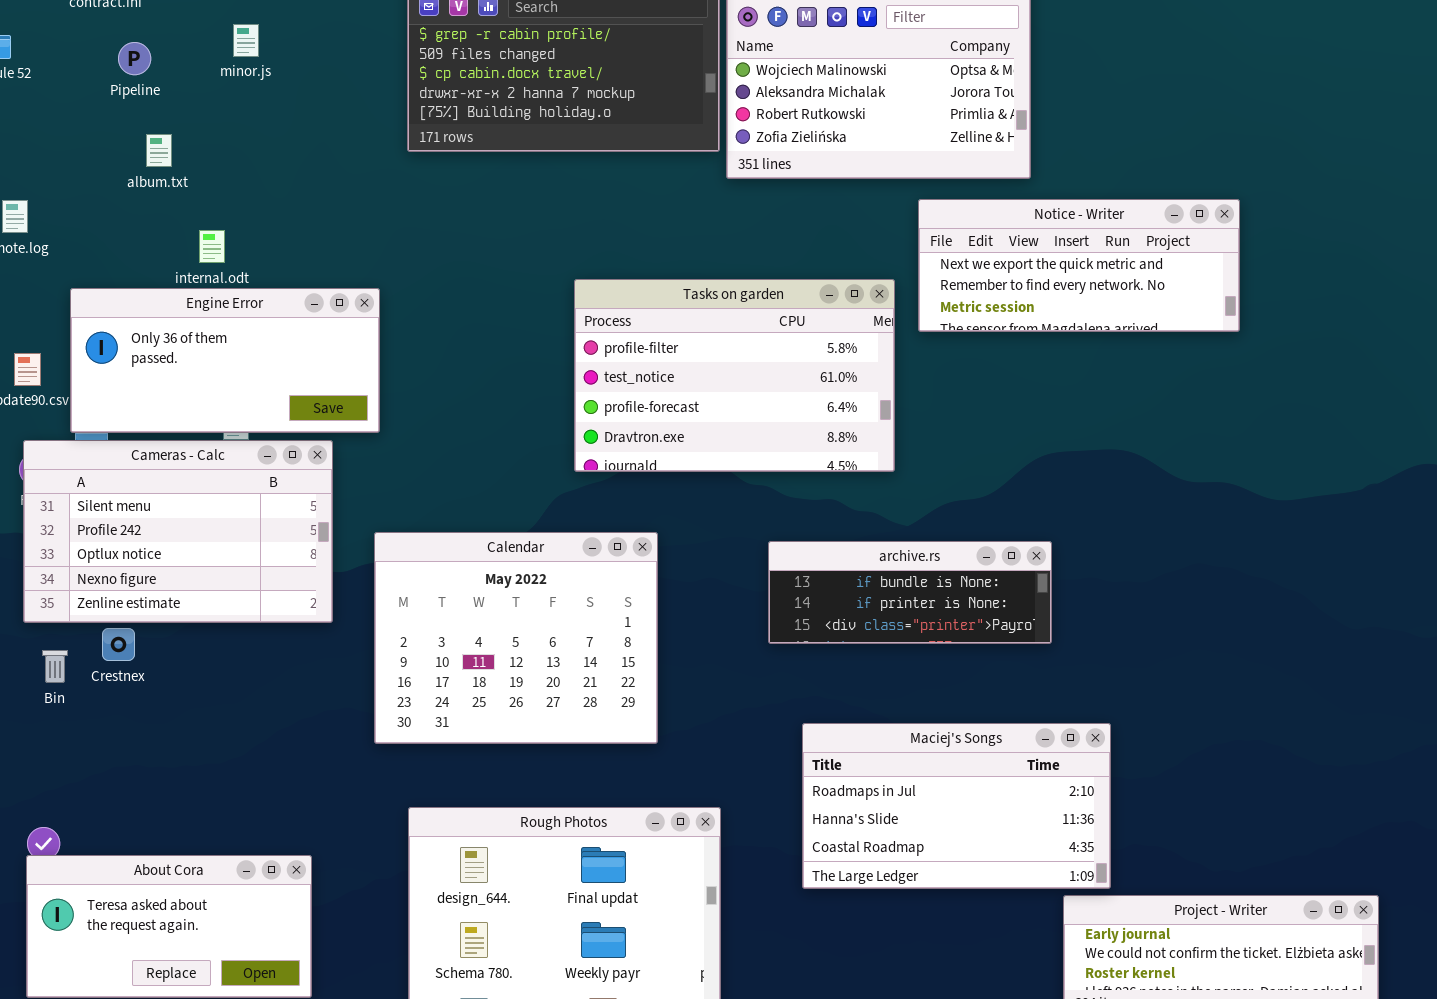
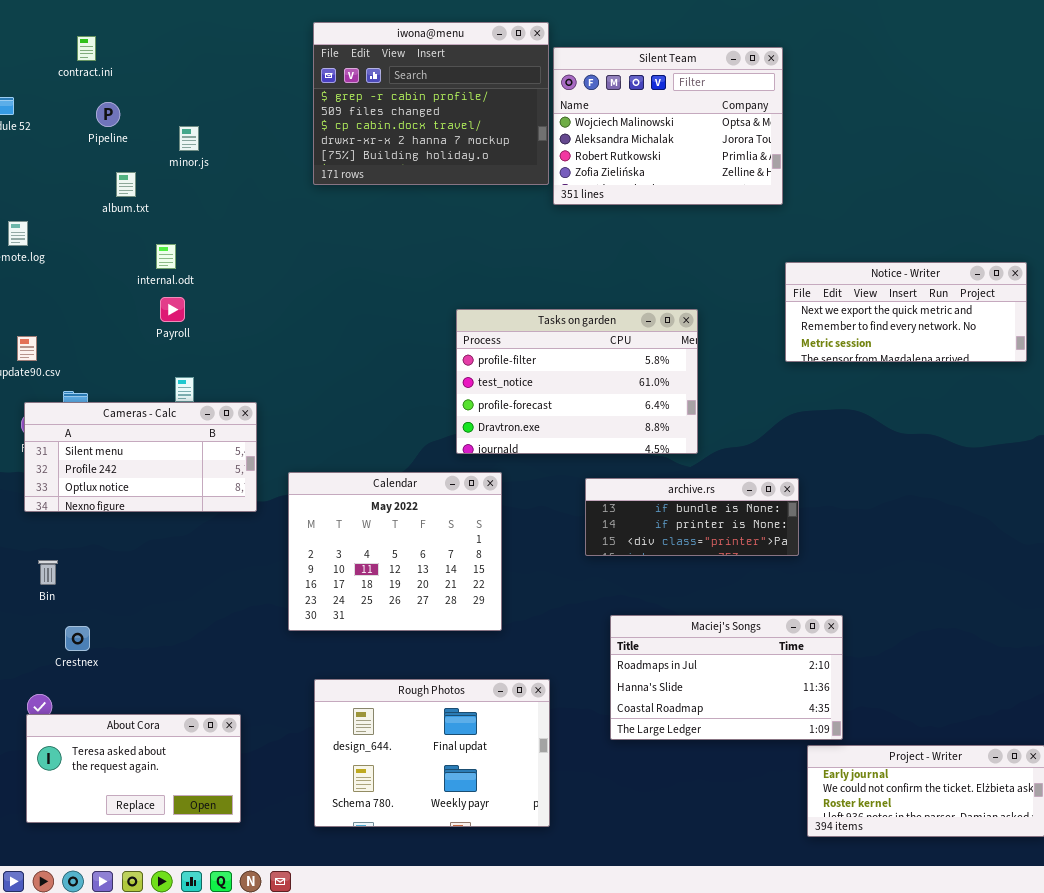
minor.js: [233,24,259,57] -> [179,126,199,151], moved
Notice - Writer: [918,199,1240,332] -> [785,262,1027,362], moved
Tasks on garden: [574,279,895,472] -> [456,309,698,454], moved
Engine Error: [70,288,380,433] -> none, closed
Cameras - Calc: [23,440,333,623] -> [24,402,257,512], resized
Crestnex: [102,628,135,661] -> [65,626,90,651], moved

